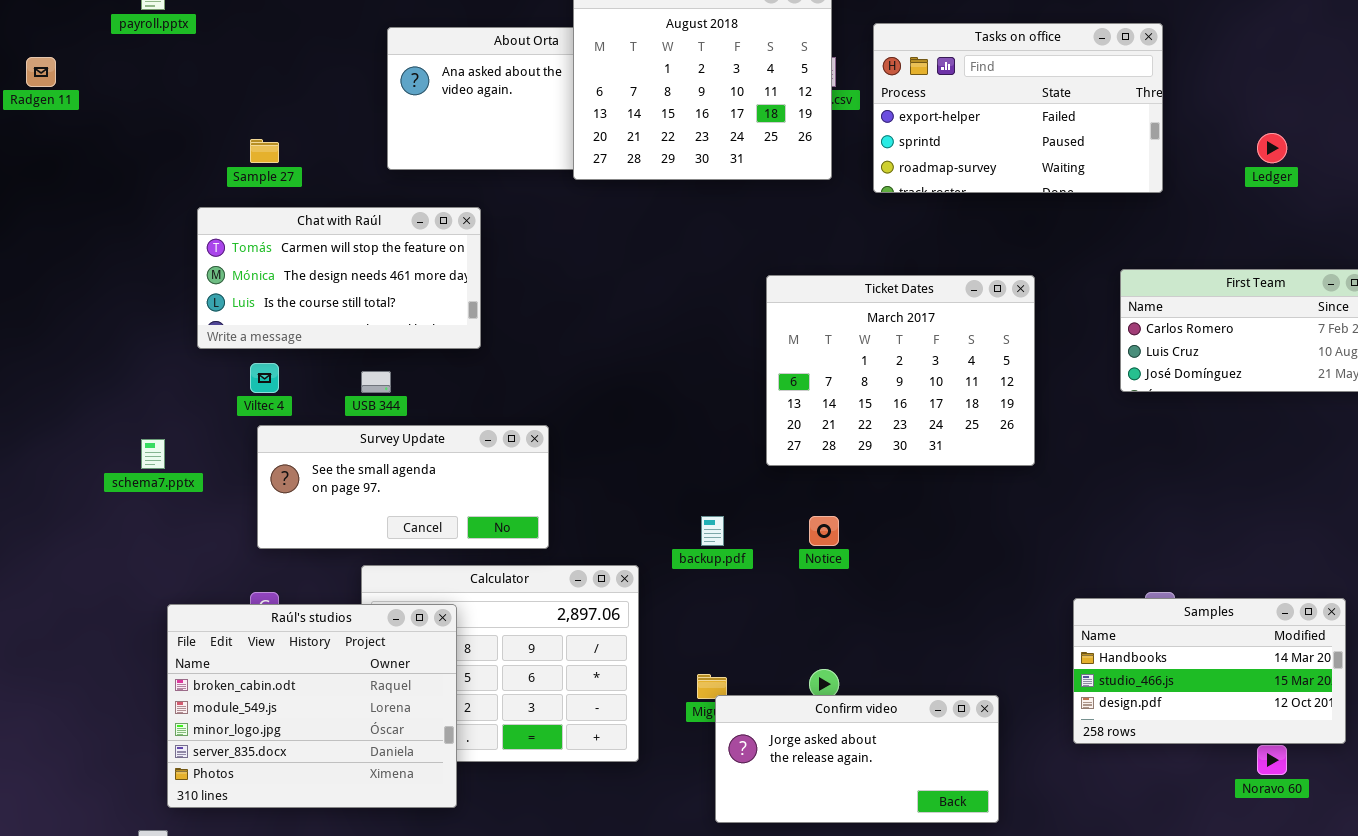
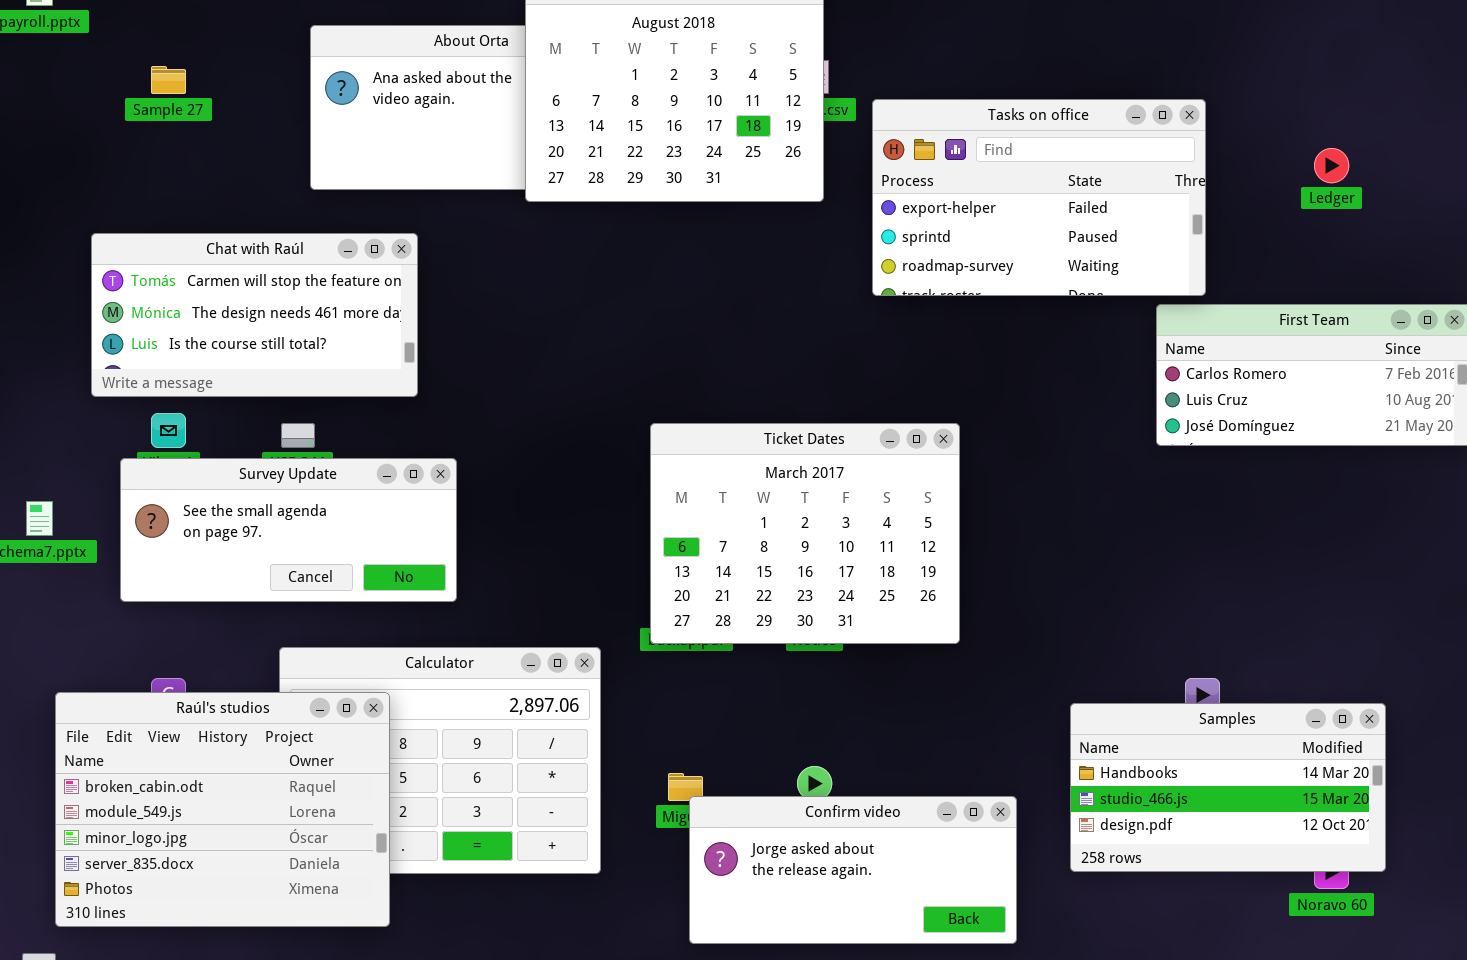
Tasks on office: [873,23,1163,193] -> [872,99,1206,296], moved
Sample 27: [250,139,279,163] -> [151,66,186,94], moved
Ticket Dates: [766,275,1035,466] -> [650,423,960,644], moved
Survey Update: [257,425,549,549] -> [120,458,457,602], moved
Samples: [1073,598,1346,744] -> [1070,703,1386,872], moved

